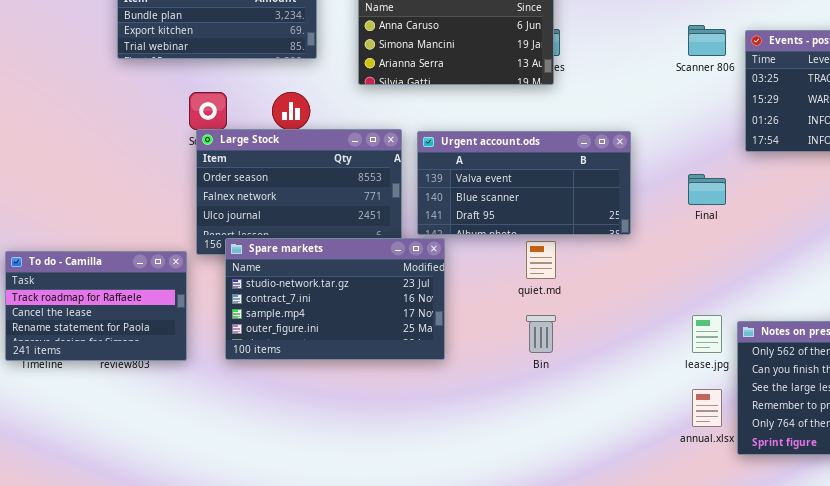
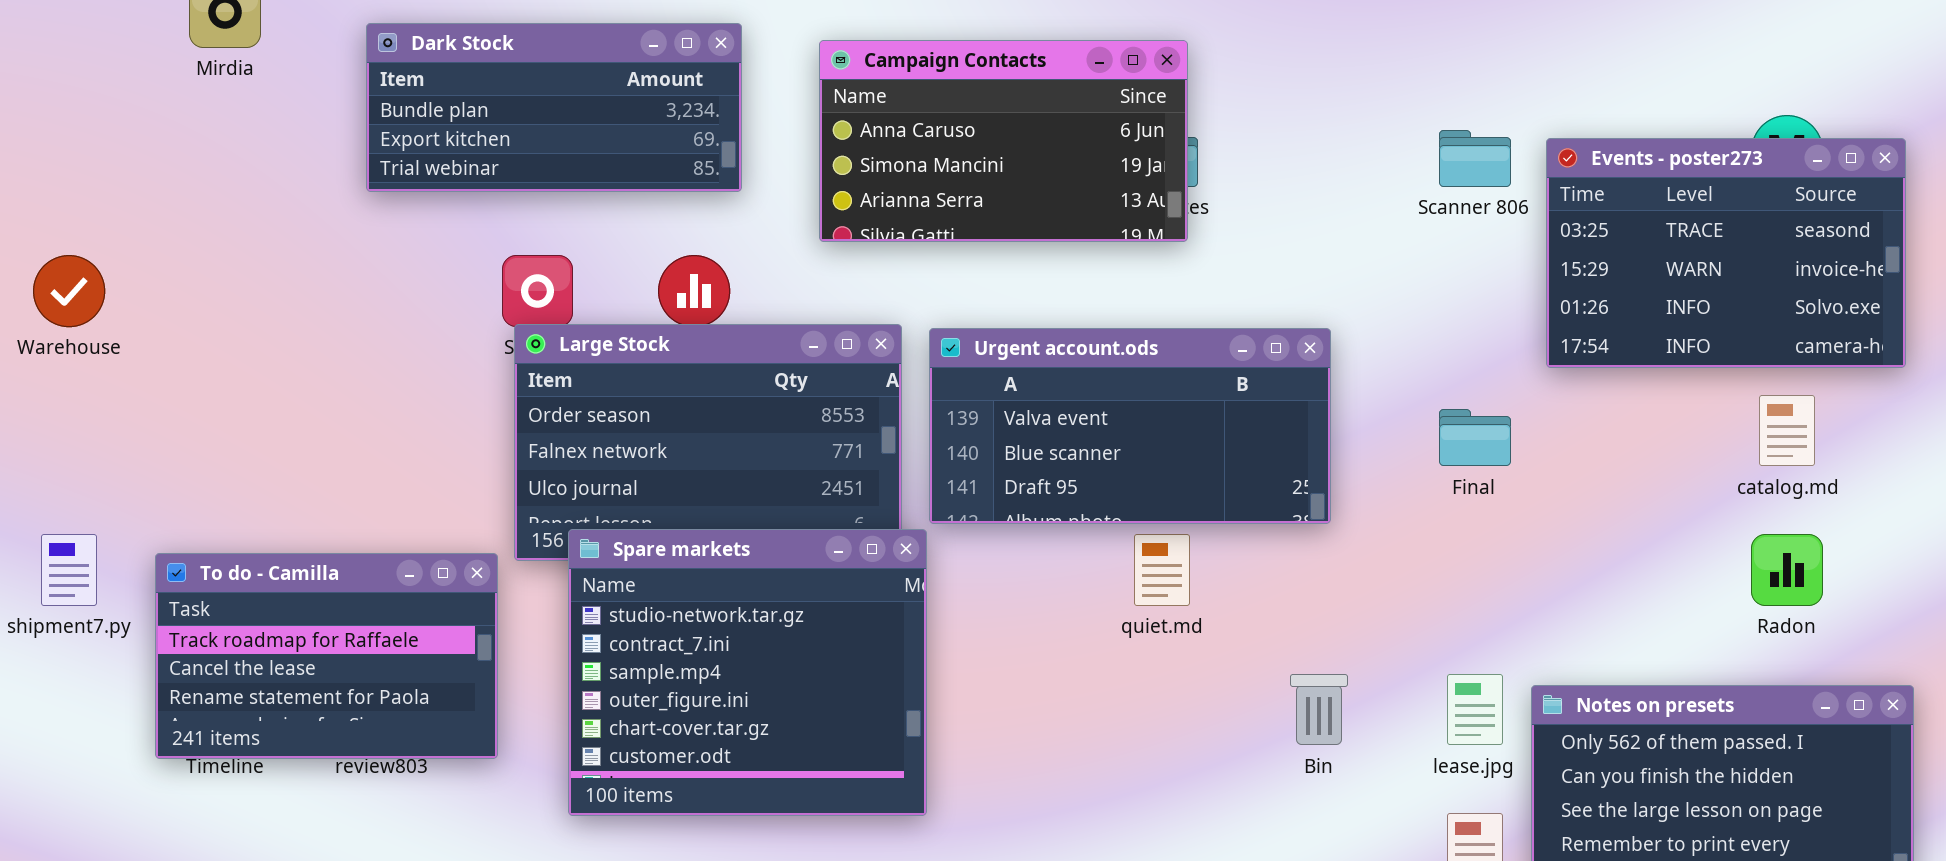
Spare markets: [225,238,445,360] -> [568,529,927,816], resized
Bin: [526,315,556,353] -> [1290,674,1348,745], moved

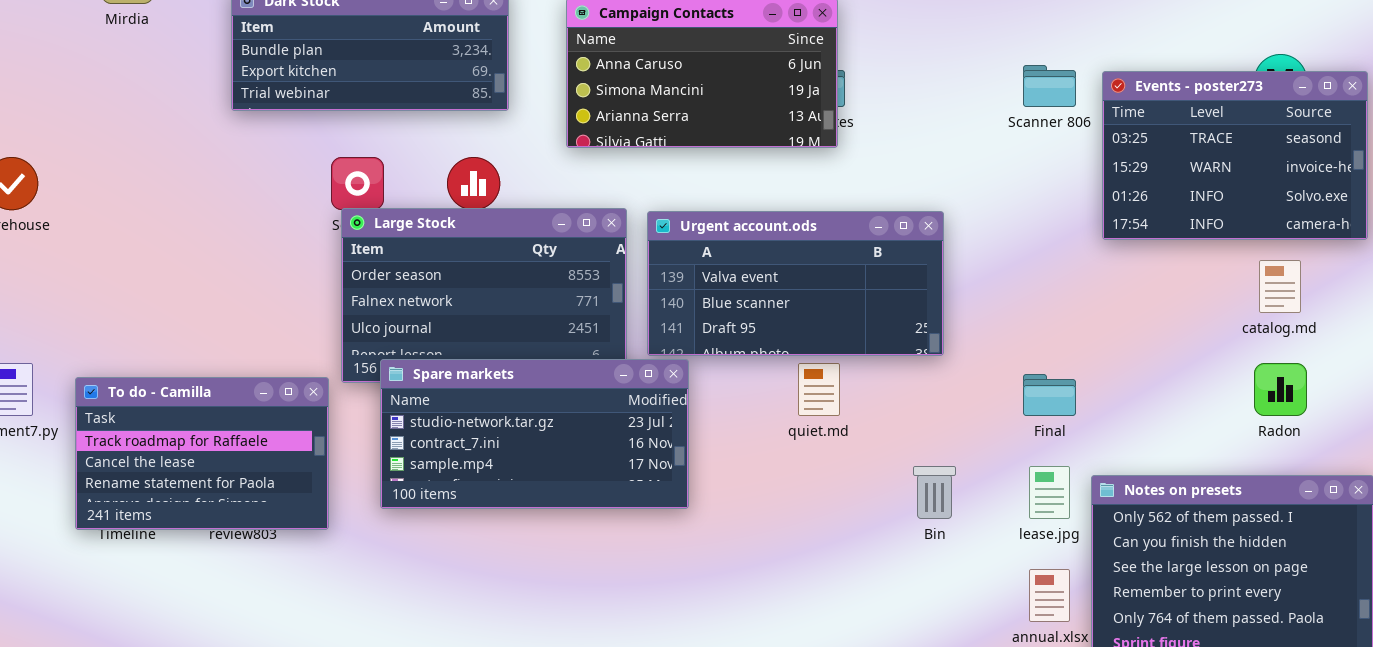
Final: [1439,409,1511,466] -> [1023,374,1076,416], moved
Spare markets: [568,529,927,816] -> [380,359,689,509], resized

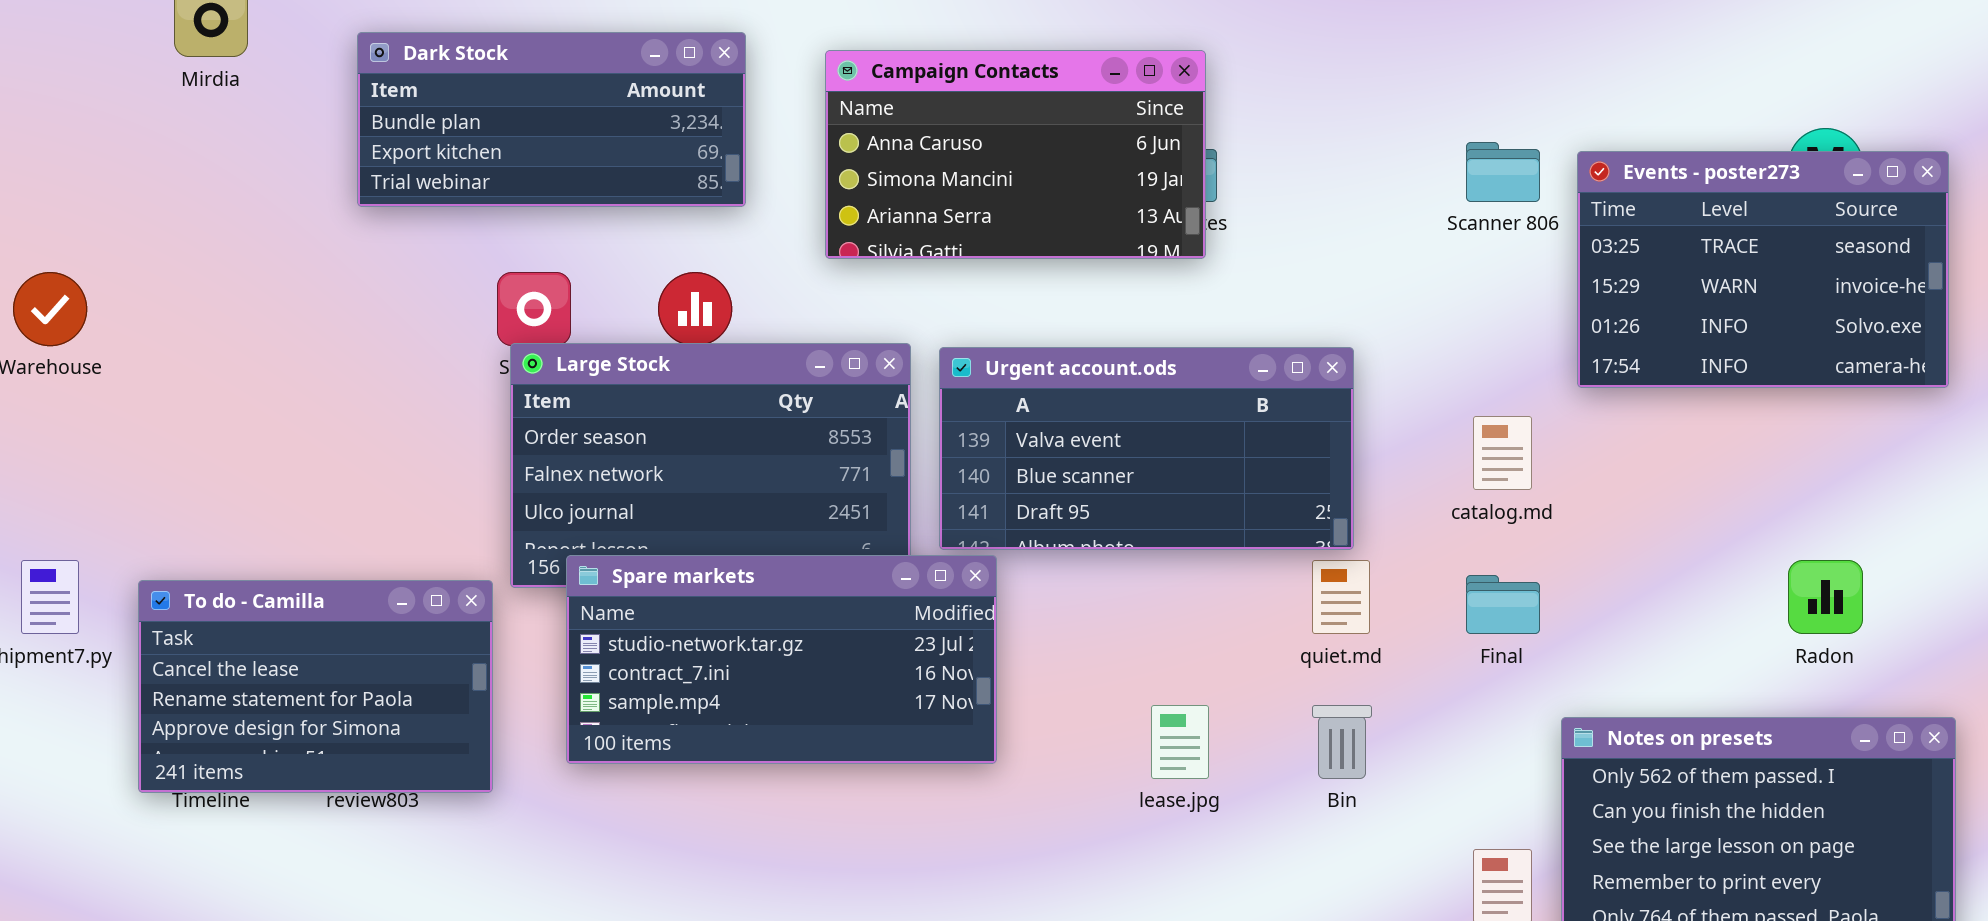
catalog.md: [1259,260,1301,313] -> [1473,416,1532,490], moved
quiet.md: [798,363,840,416] -> [1312,560,1370,634], moved
To do - Camilla: [75,377,329,530] -> [138,580,493,793], scrolled down 1 row
lease.jpg: [1029,466,1070,519] -> [1151,705,1209,779], moved

